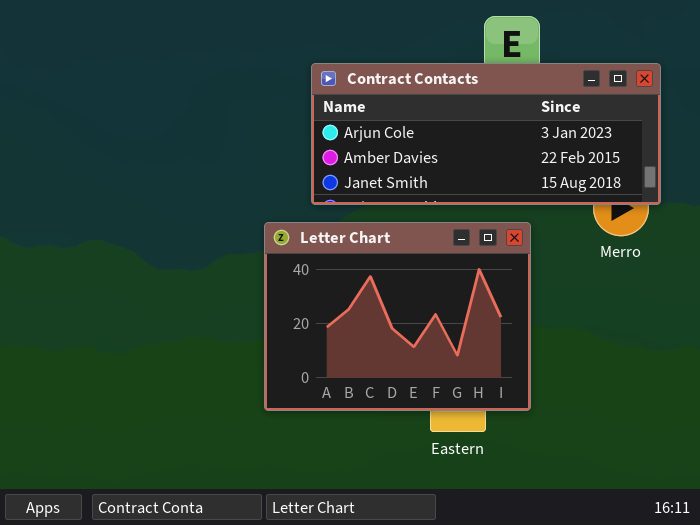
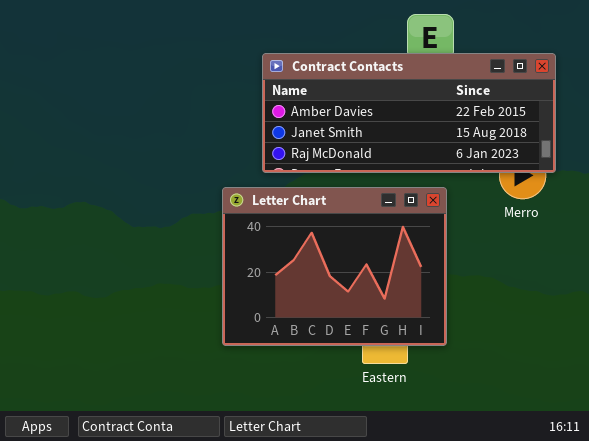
Contract Contacts: [311,63,661,205] -> [262,53,556,173], scrolled down 1 row

